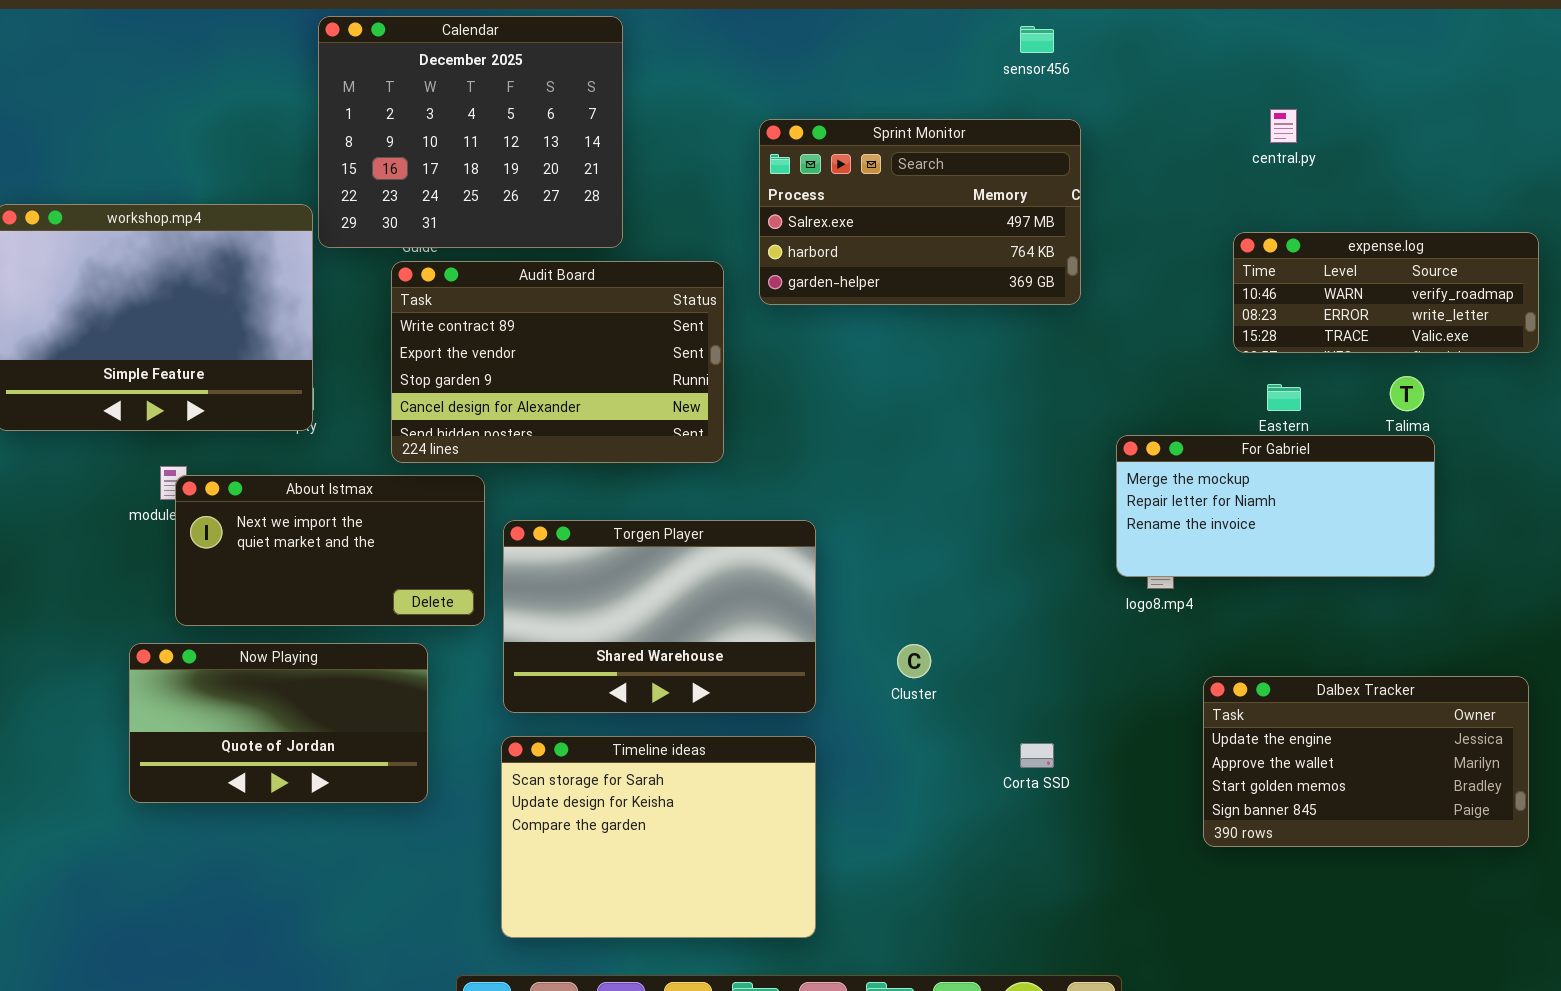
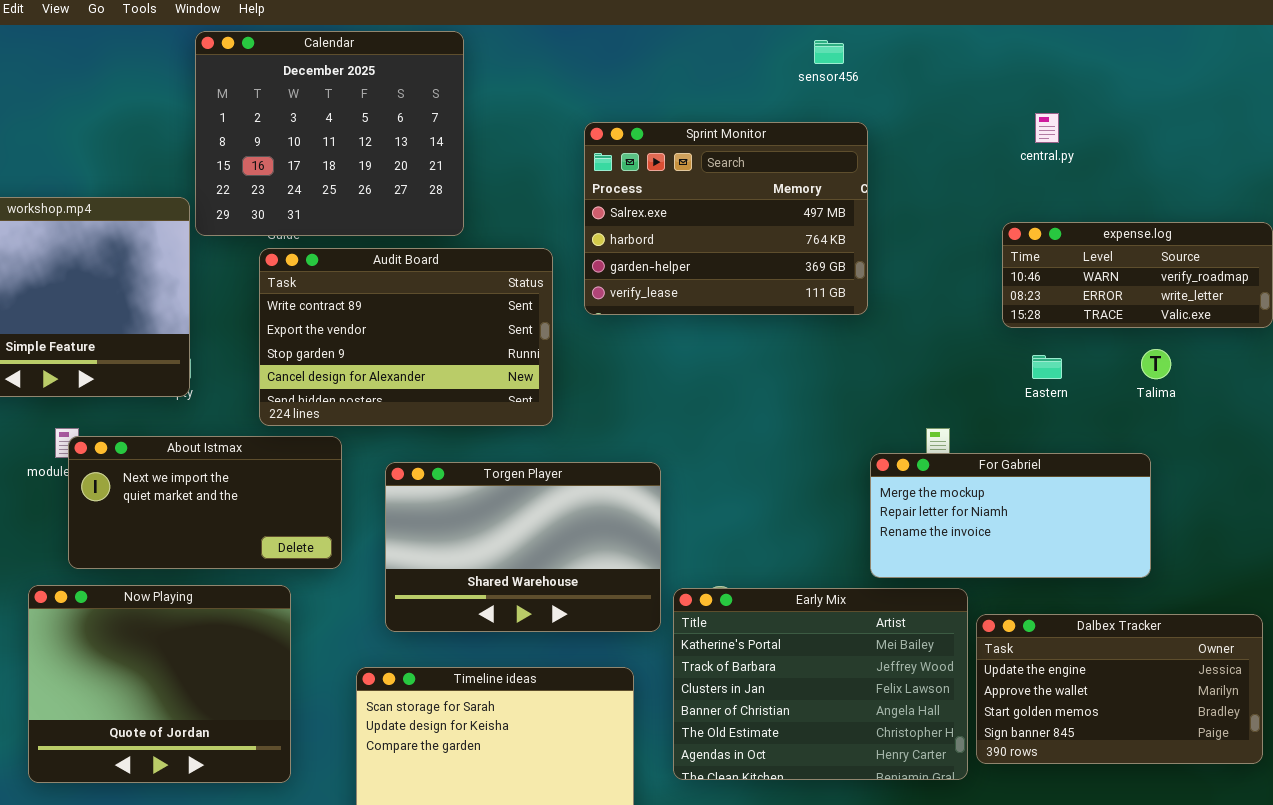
Sprint Monitor: [759,119,1081,305] -> [584,122,868,315], resized
For Gabriel: [1116,435,1435,577] -> [870,453,1151,578], moved
Torgen Player: [503,520,816,713] -> [385,462,661,632], moved
Now Playing: [129,643,428,803] -> [28,585,291,783], resized
Early Mix: none -> [673,588,968,780], opened

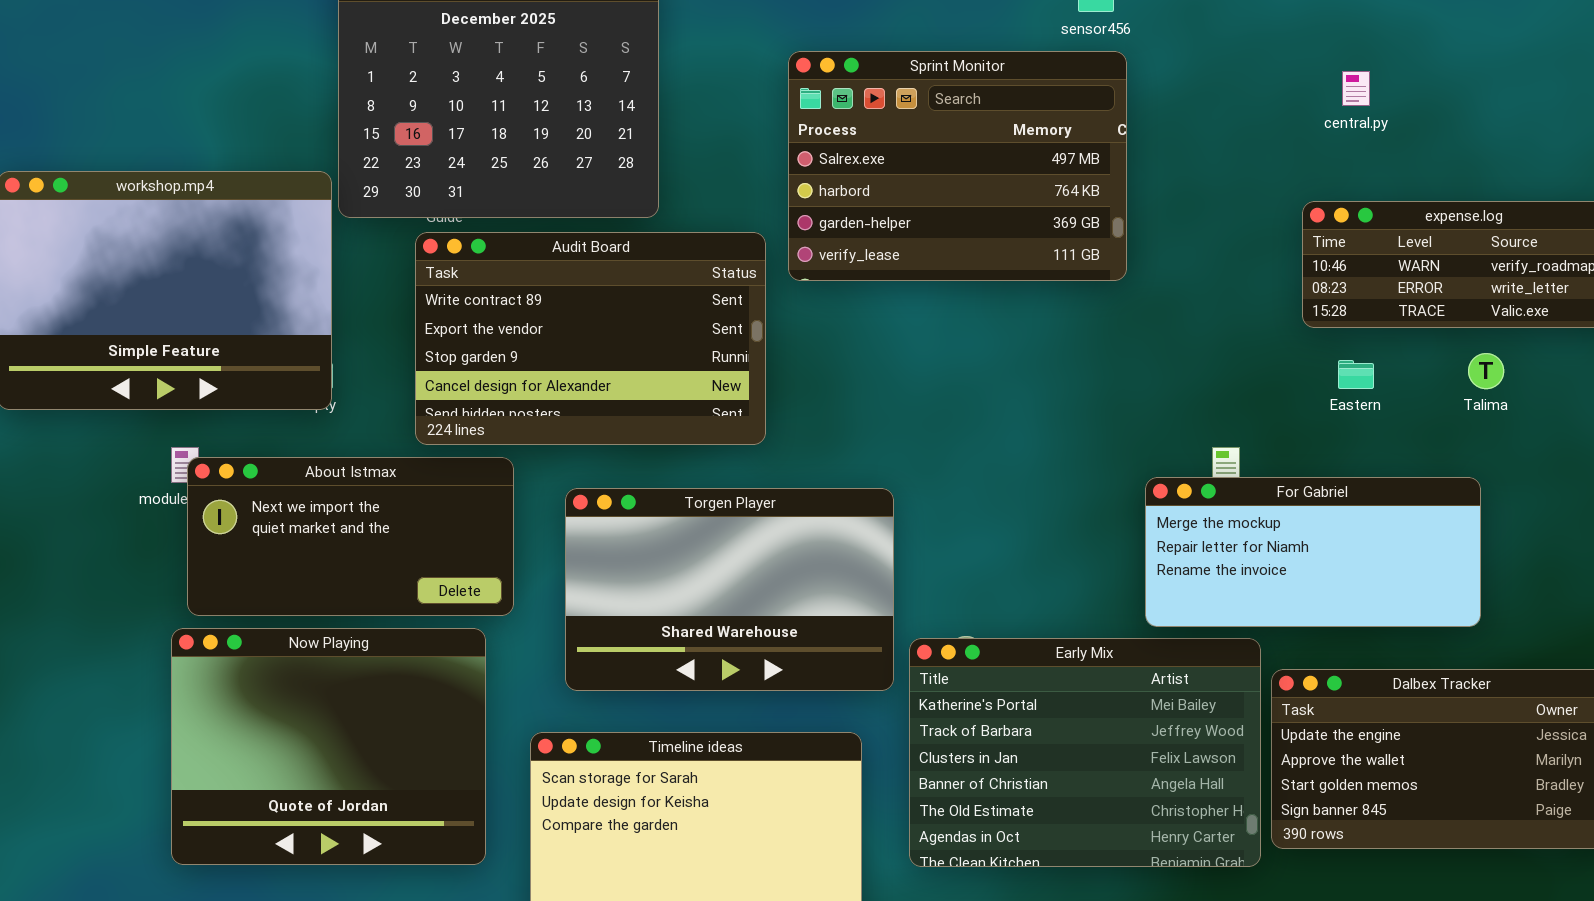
Sprint Monitor: [584,122,868,315] -> [788,51,1127,281], moved
Now Playing: [28,585,291,783] -> [171,628,486,865], moved

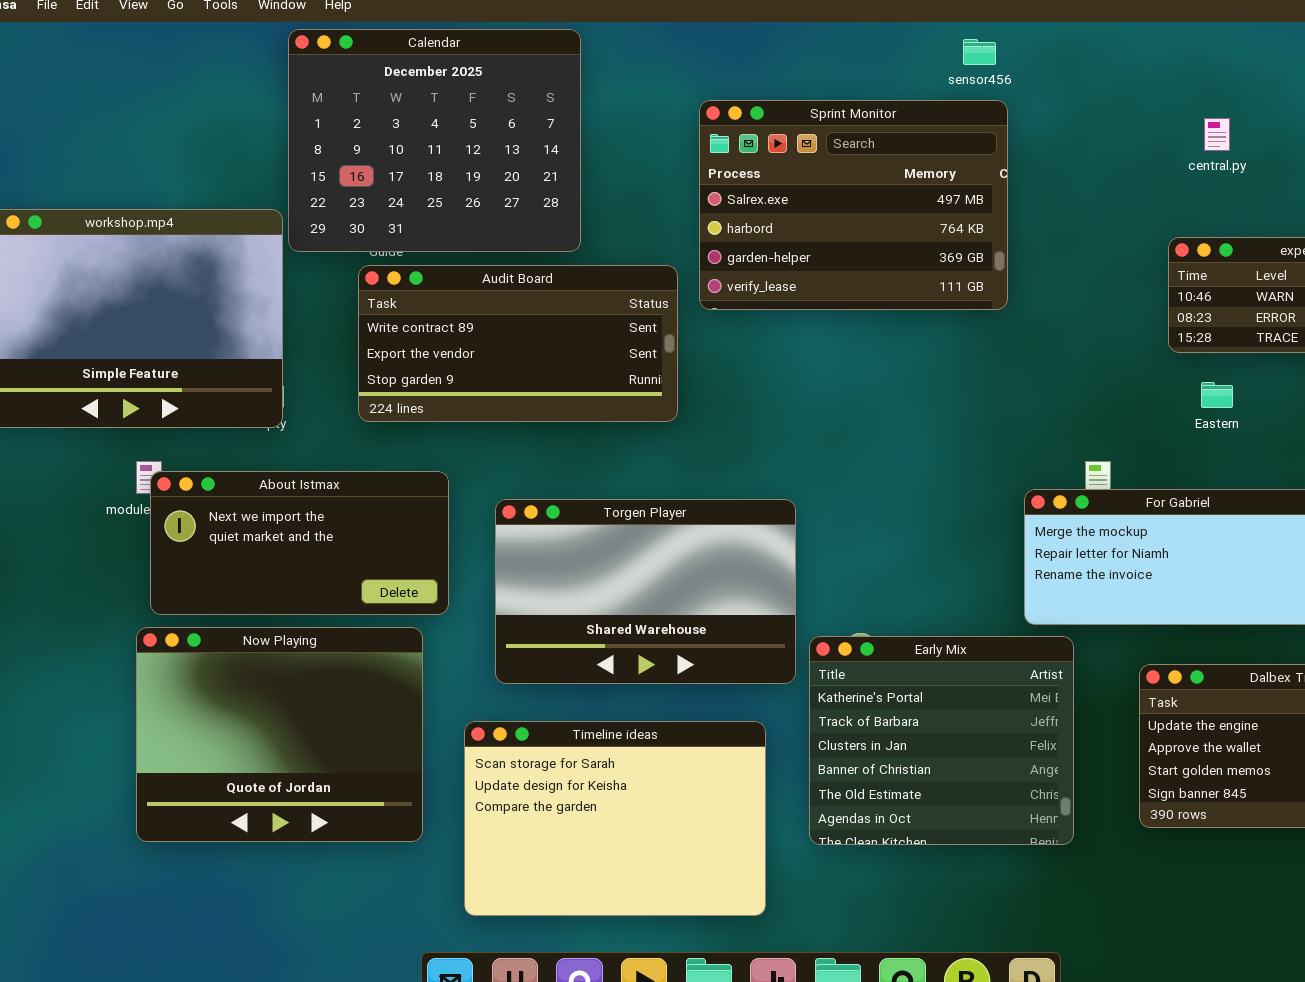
Audit Board: [415,232,766,445] -> [358,265,678,422], resized
Early Mix: [909,638,1261,867] -> [809,636,1074,845], resized

